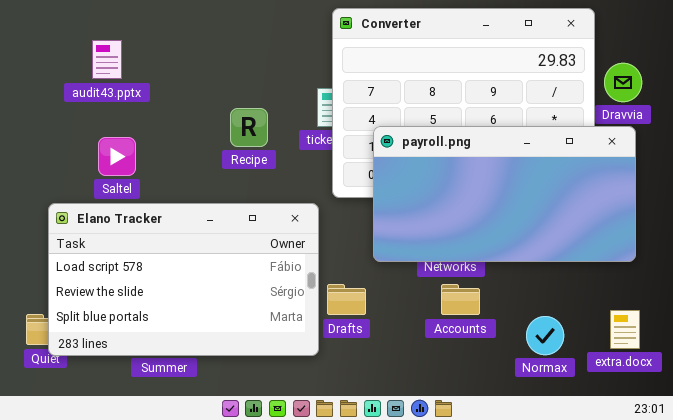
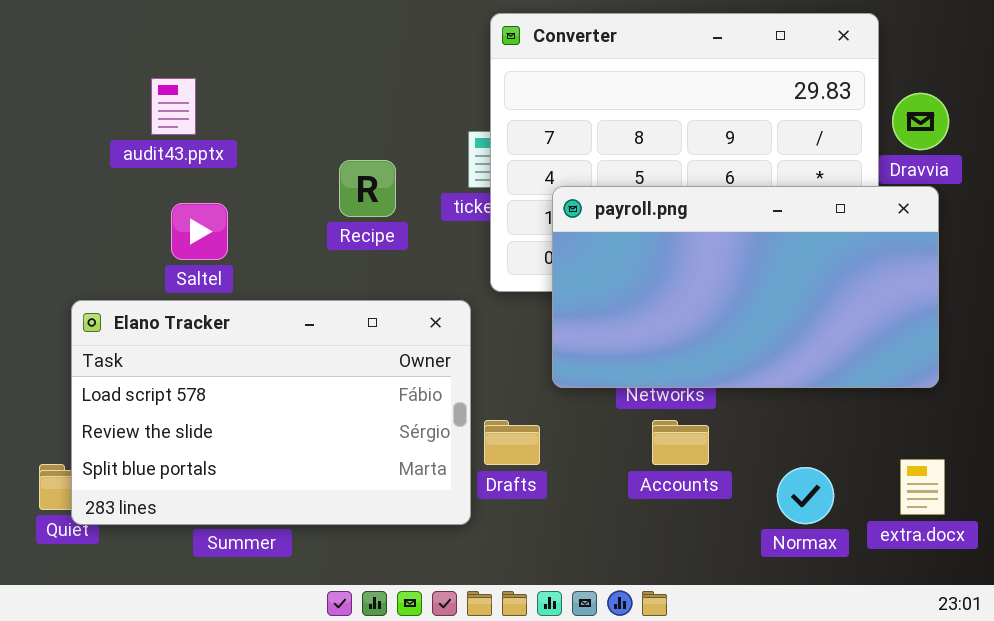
audit43.pptx: [92,40,122,79] -> [151,78,196,135], moved
Saltel: [98,137,136,176] -> [171,203,228,260], moved

